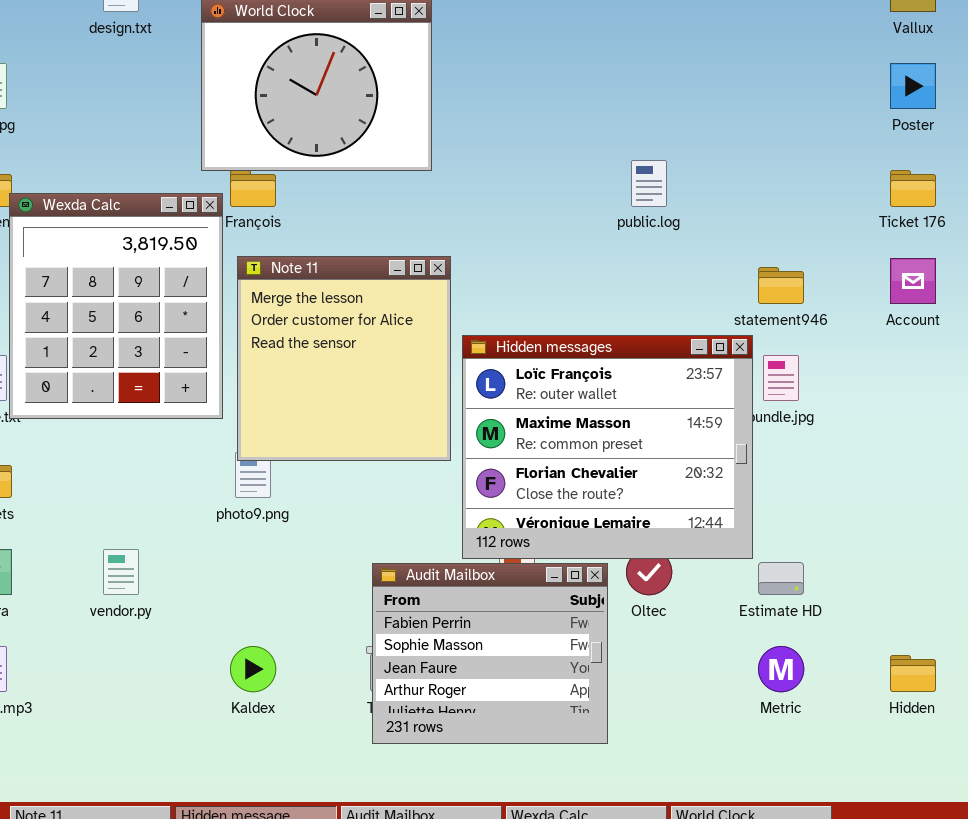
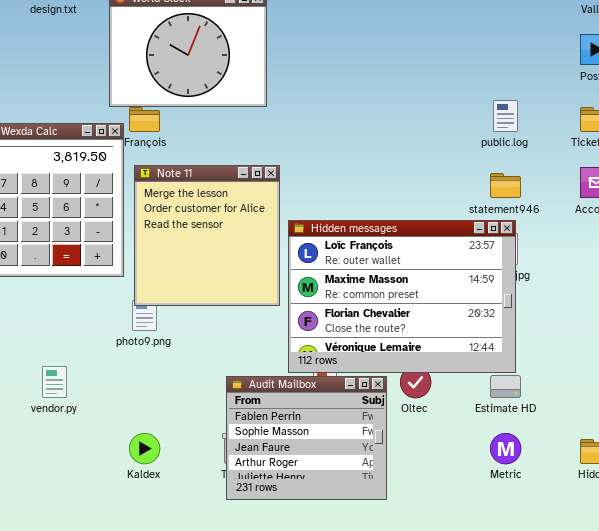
public.log: [631,160,667,207] -> [493,100,518,132], moved
Hidden messages: [462,335,753,559] -> [288,220,516,373], resized

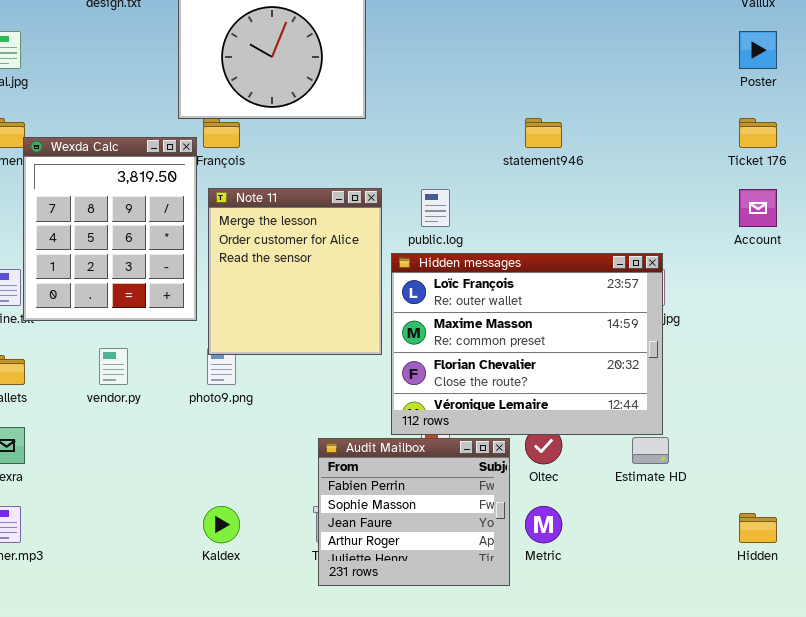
public.log: [493,100,518,132] -> [421,189,450,227], moved
statement946: [490,173,521,198] -> [525,118,562,148], moved
vendor.py: [42,366,67,398] -> [99,348,128,385], moved
Metric: [490,433,521,464] -> [525,506,562,543], moved

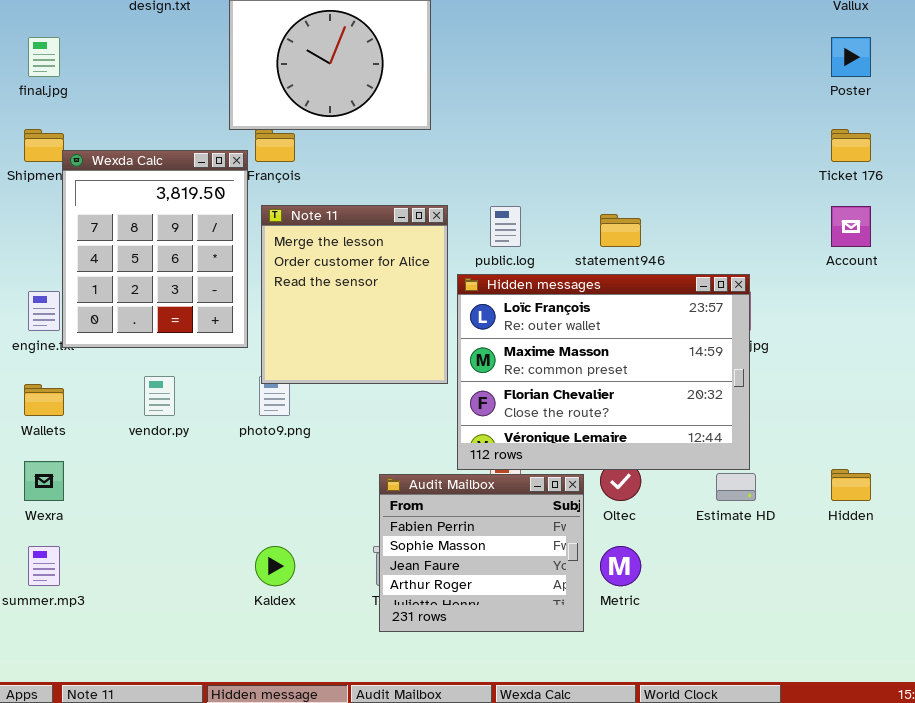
statement946: [525,118,562,148] -> [600,214,641,247], moved
Hidden: [739,513,777,543] -> [831,469,871,501], moved

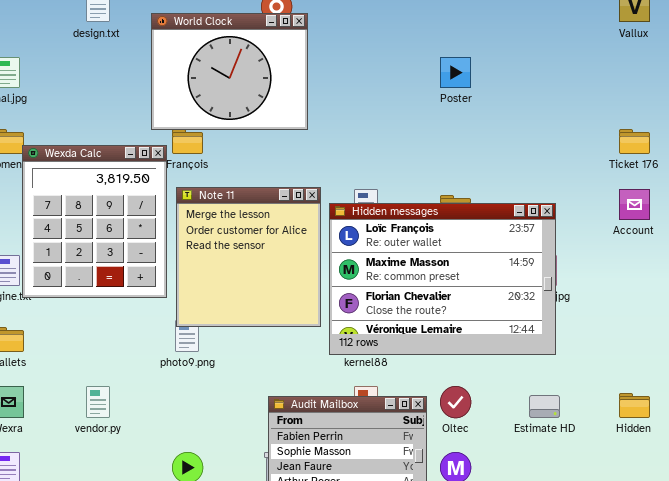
Poster: [831,37,871,77] -> [440,57,471,88], moved
Hidden messages: [457,274,750,470] -> [329,203,556,355], moved
vendor.py: [144,376,175,416] -> [86,386,110,418], moved

